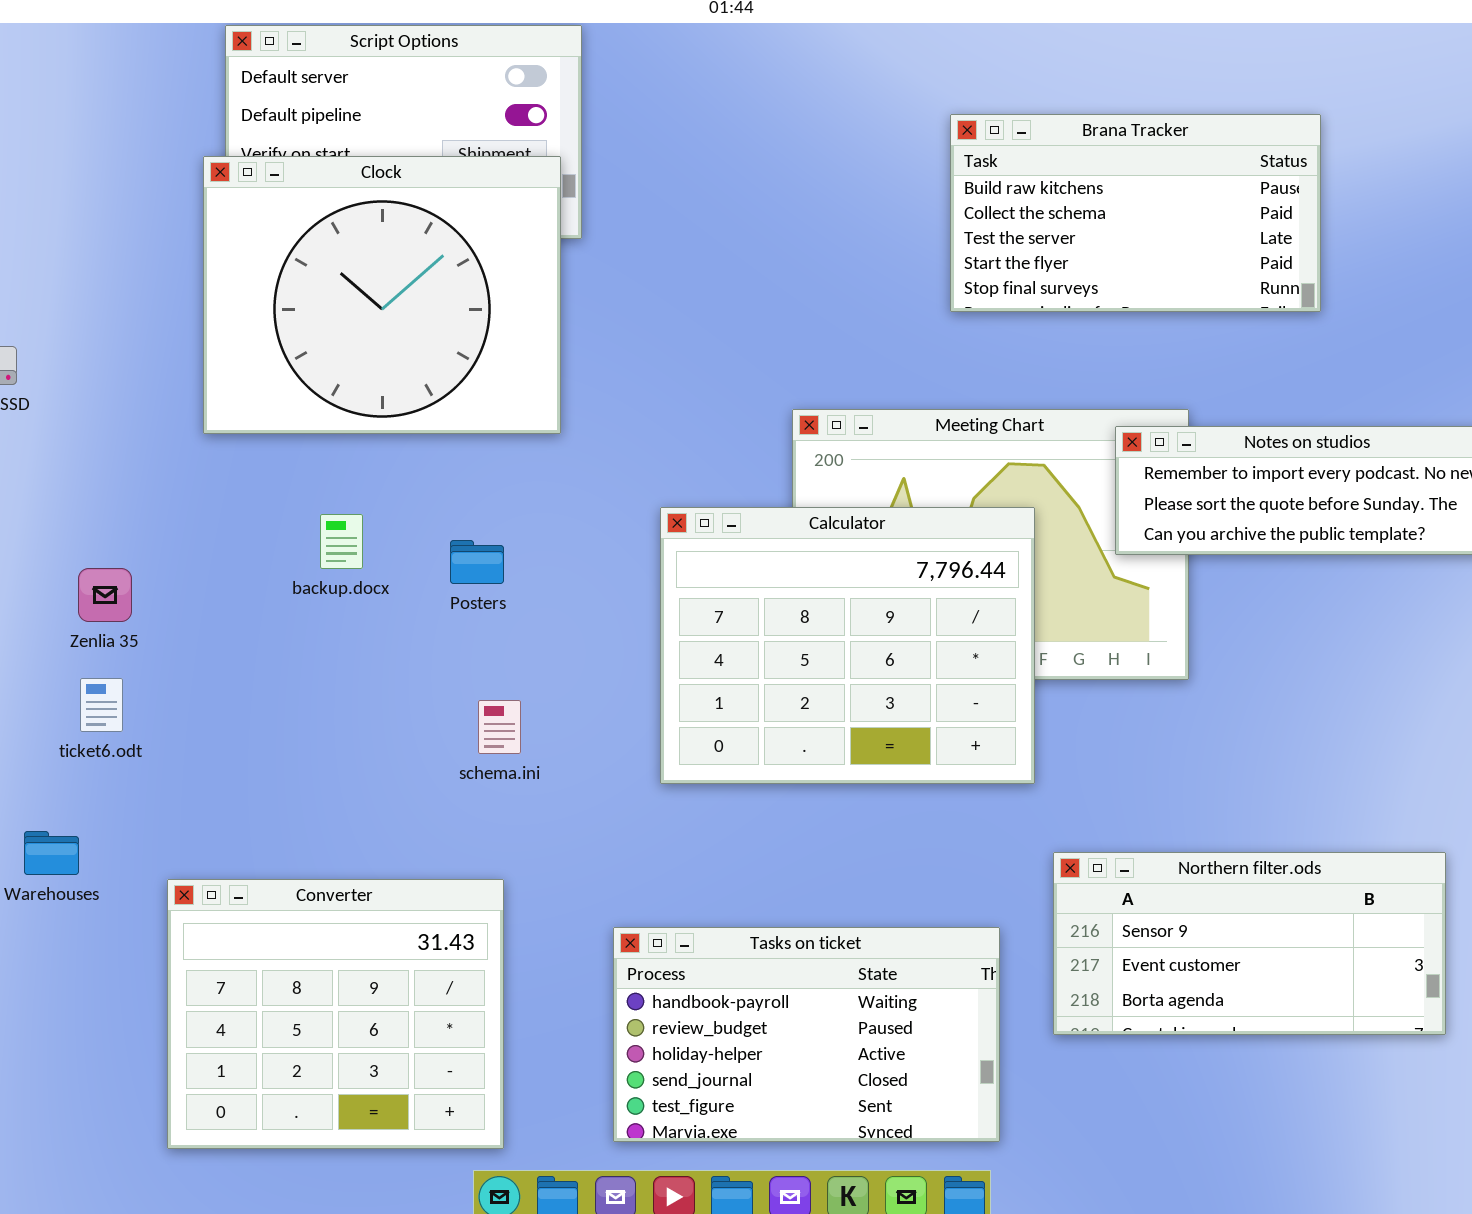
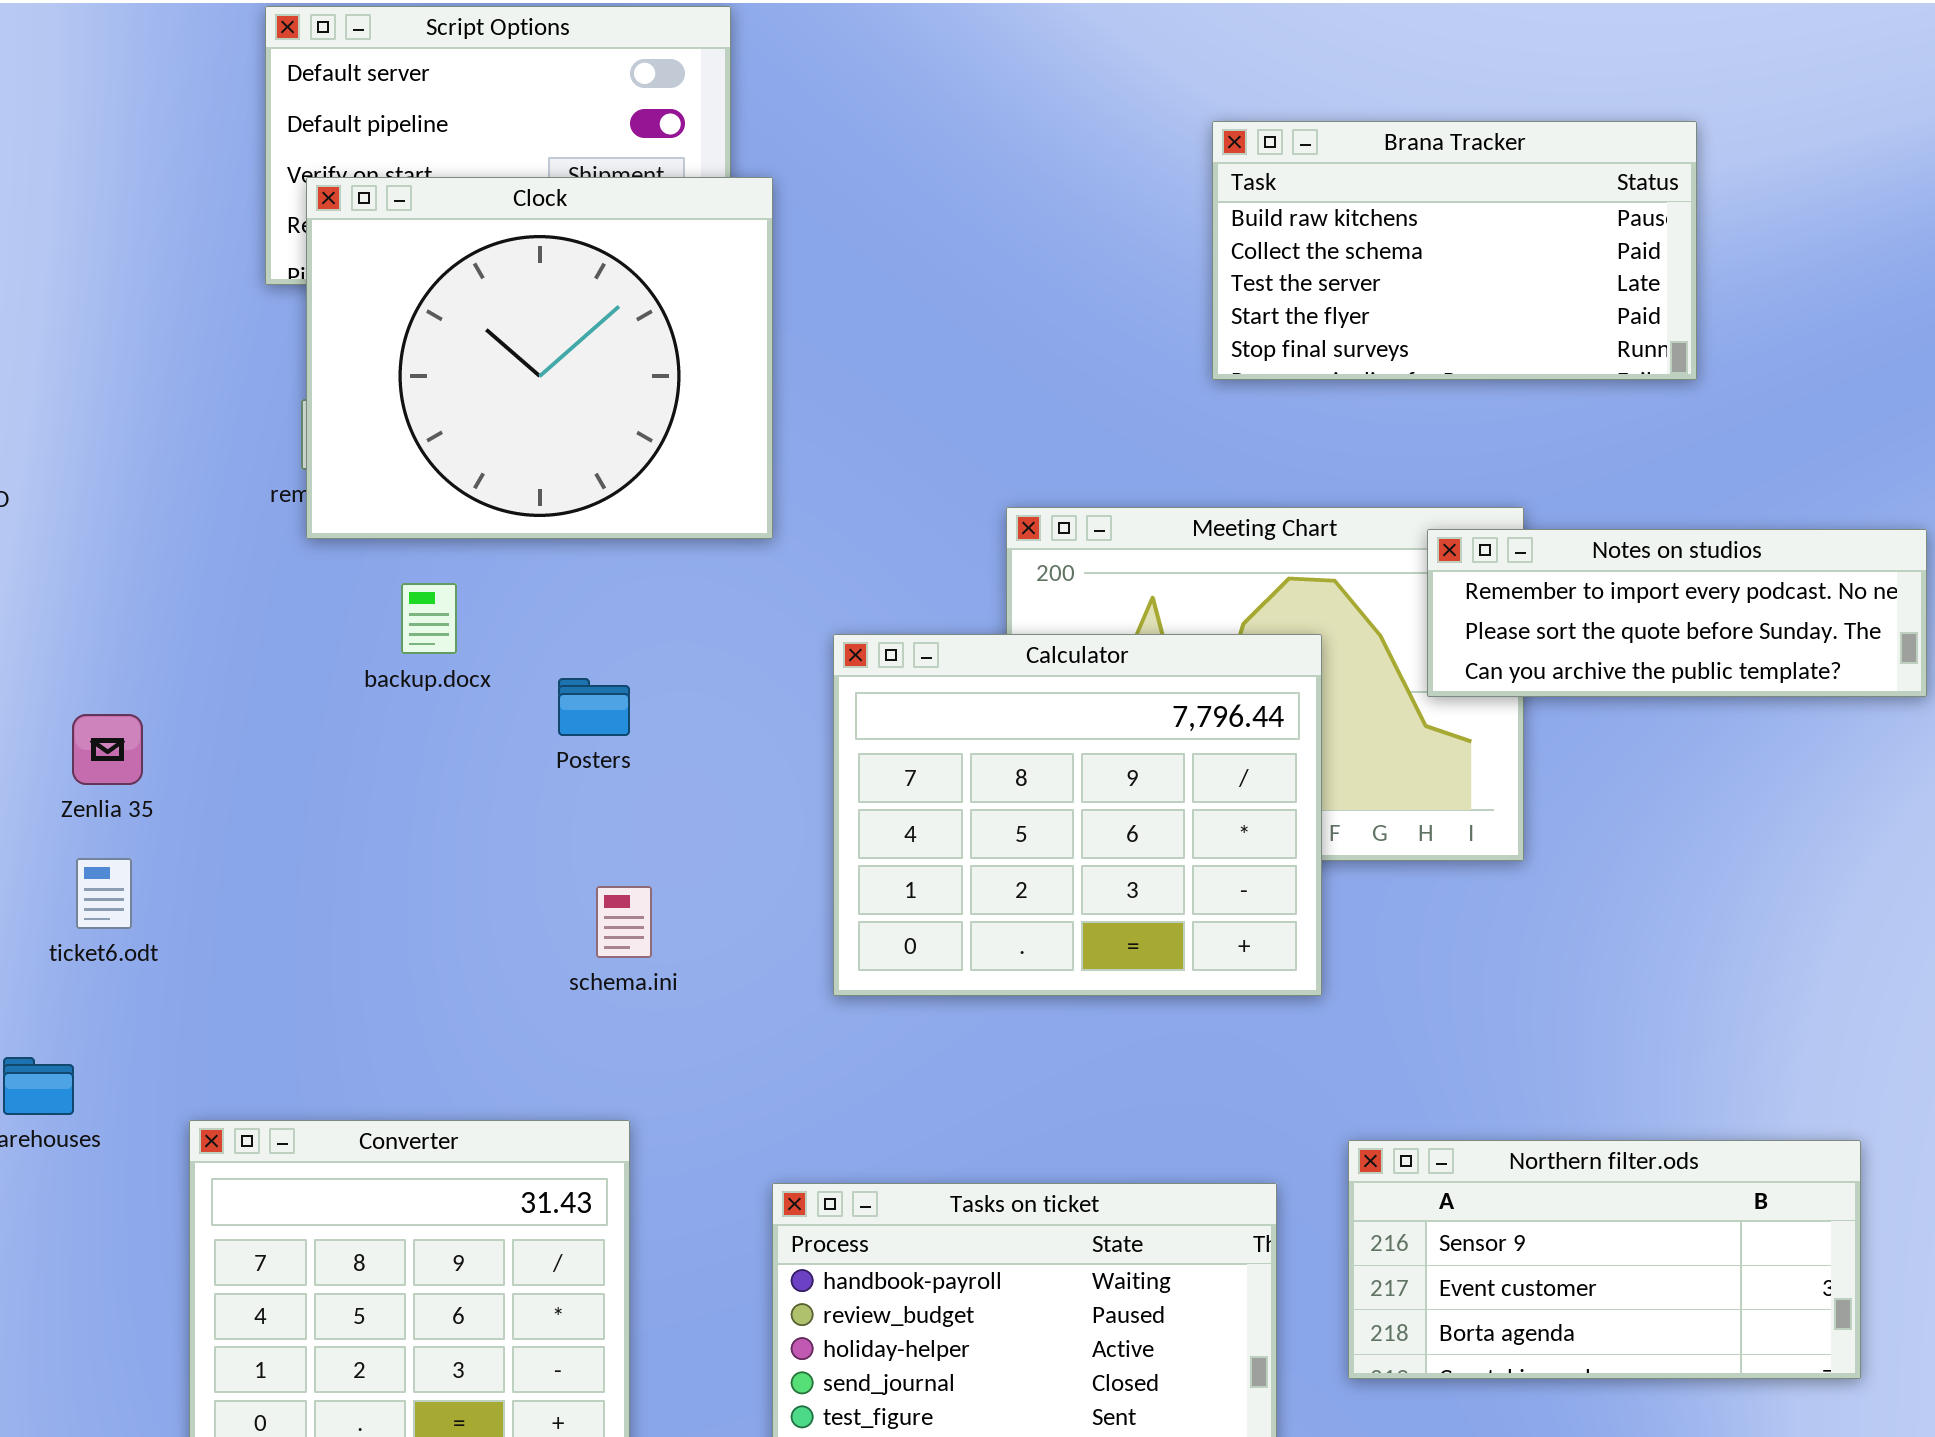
Clock: [203,156,561,434] -> [306,177,773,539], moved
backup.docx: [320,514,363,569] -> [401,583,457,654], moved
Northern filter.ods: [1053,852,1446,1035] -> [1348,1140,1861,1379], moved

